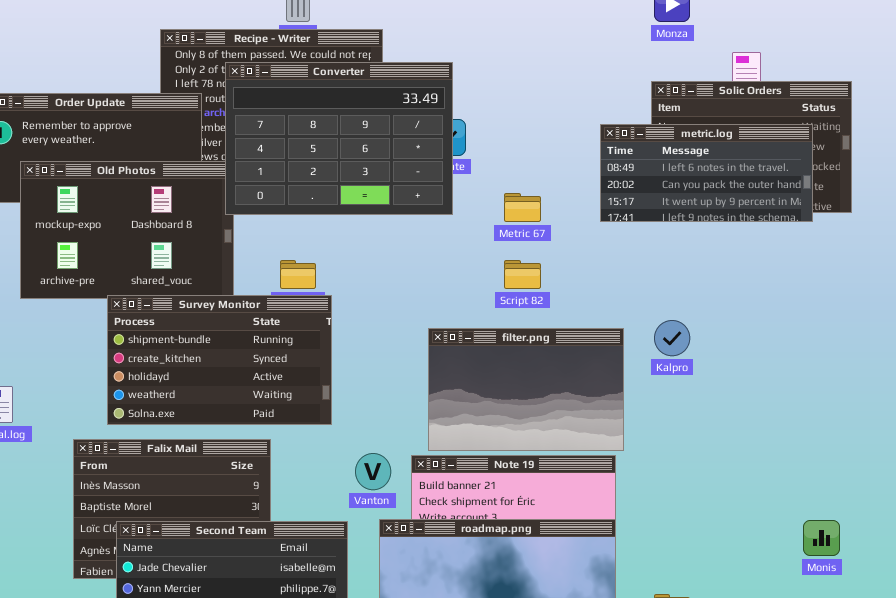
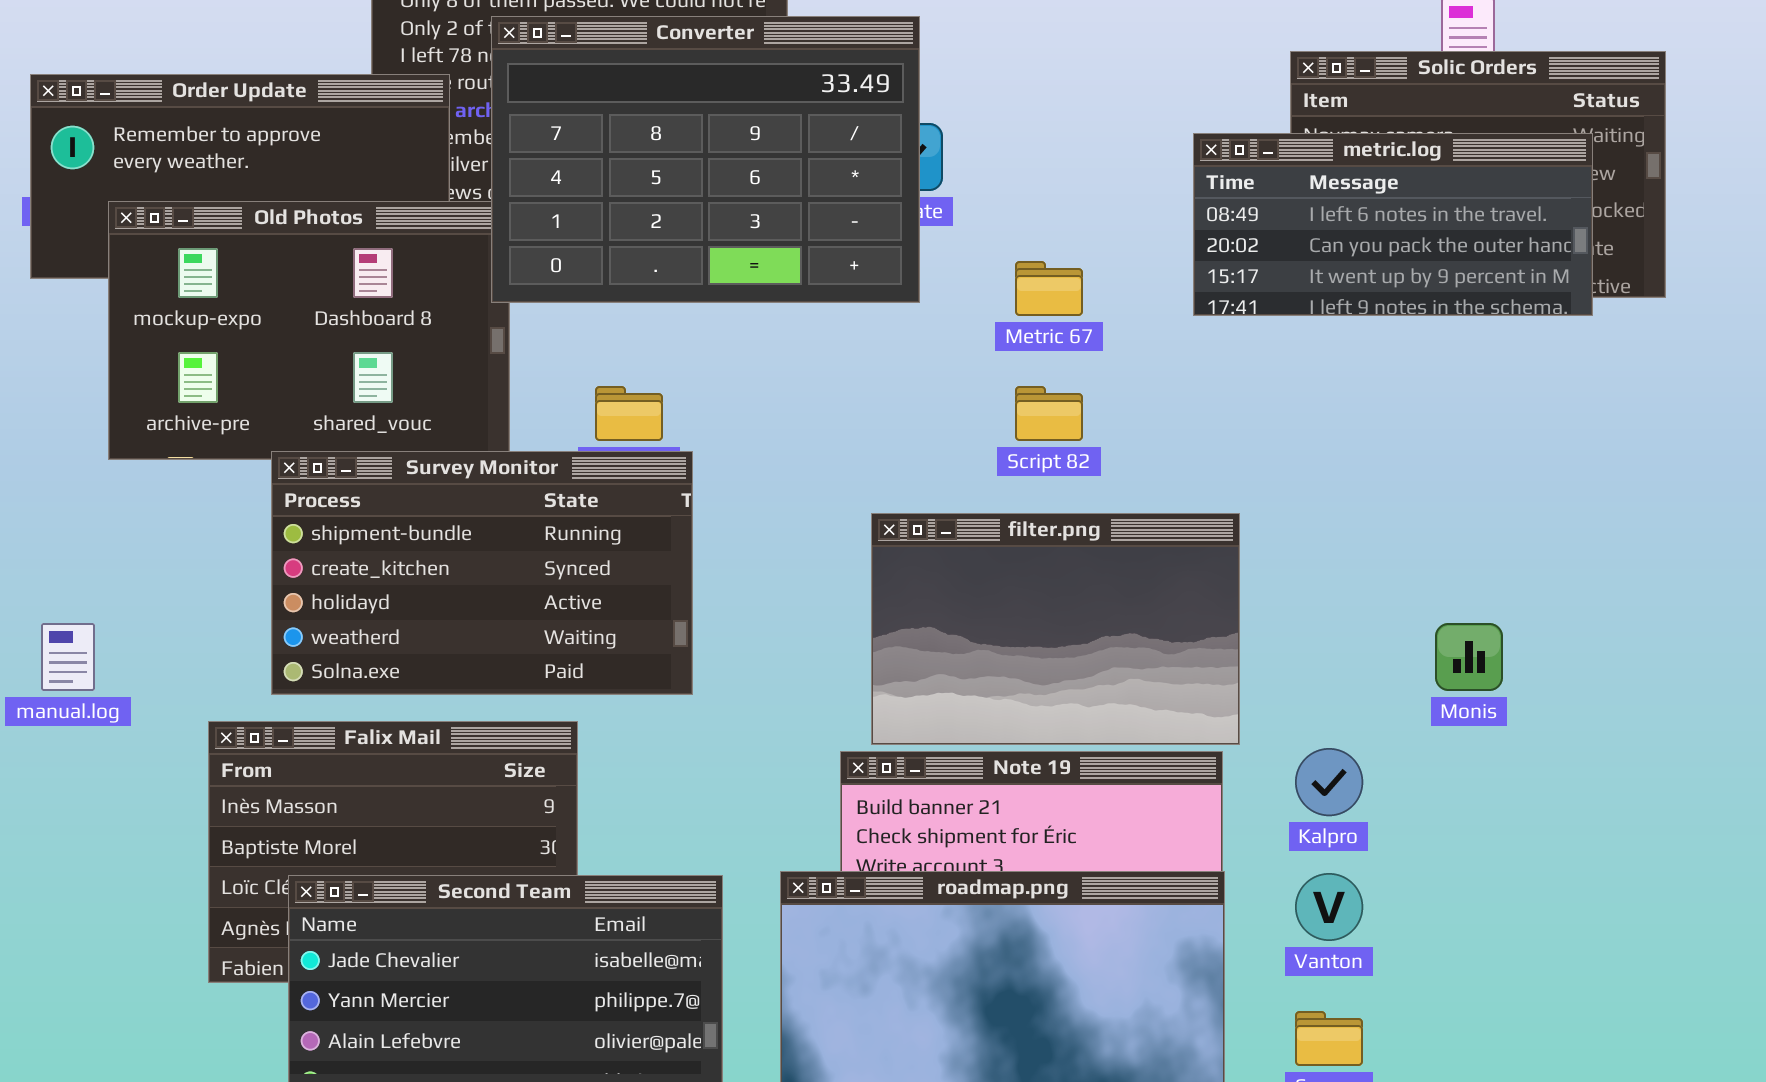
Kalpro: [654,320,690,356] -> [1295,748,1363,816], moved
Vanton: [355,453,391,490] -> [1295,873,1363,941], moved
Monis: [803,520,840,556] -> [1435,623,1503,691], moved

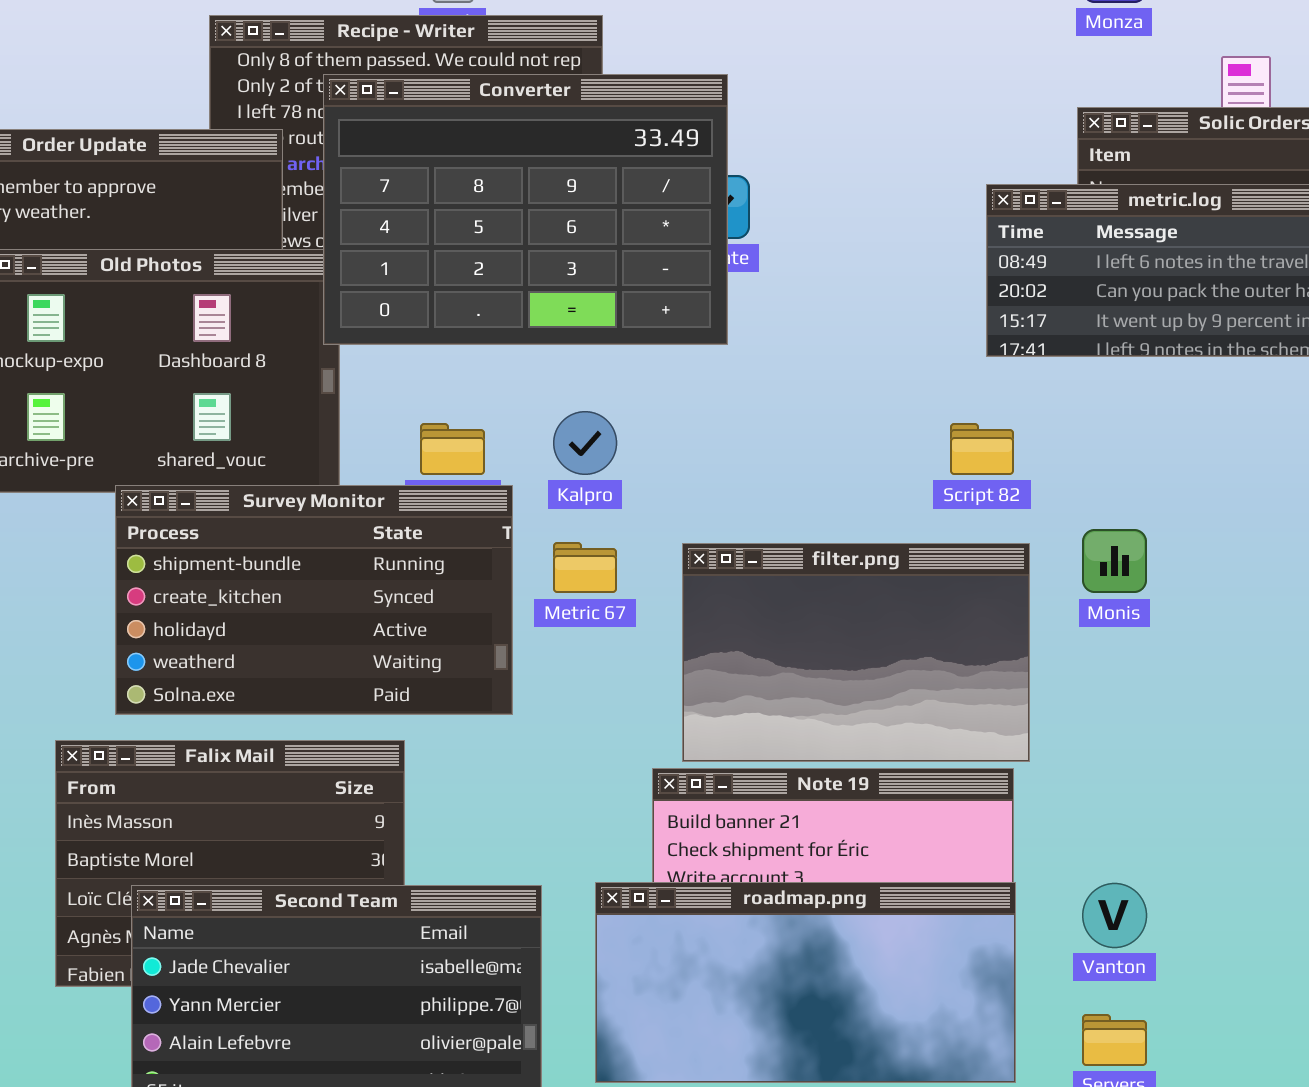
Metric 67: [1015,261,1083,316] -> [553,542,617,593], moved
Script 82: [1015,386,1083,441] -> [950,423,1014,475], moved
Monis: [1435,623,1503,691] -> [1082,529,1147,593], moved
Kalpro: [1295,748,1363,816] -> [553,411,617,475], moved

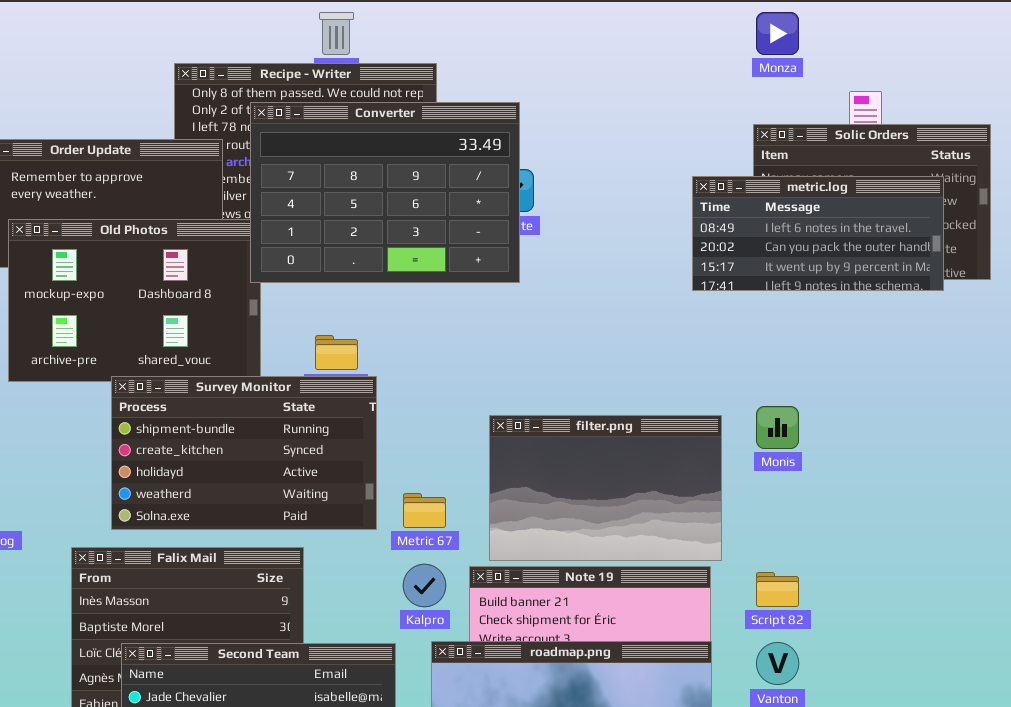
Kalpro: [553,411,617,475] -> [403,564,446,607], moved
Script 82: [950,423,1014,475] -> [756,572,799,607], moved
Metric 67: [553,542,617,593] -> [403,493,446,528], moved

